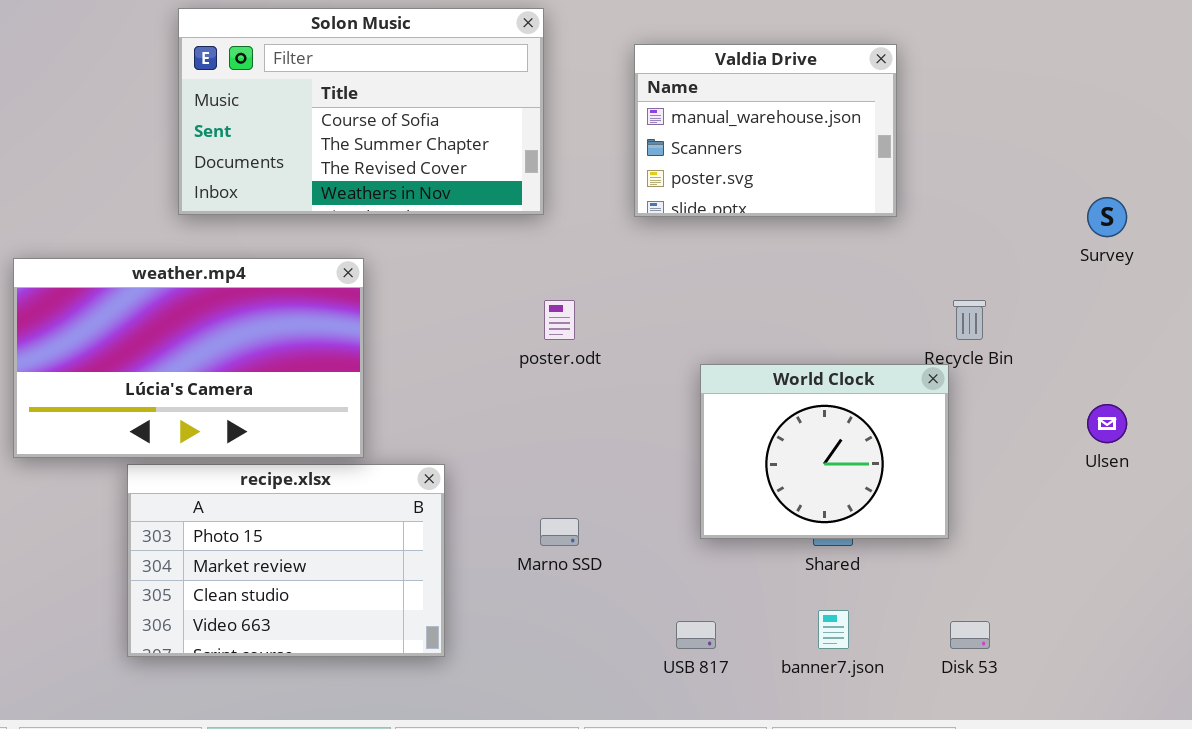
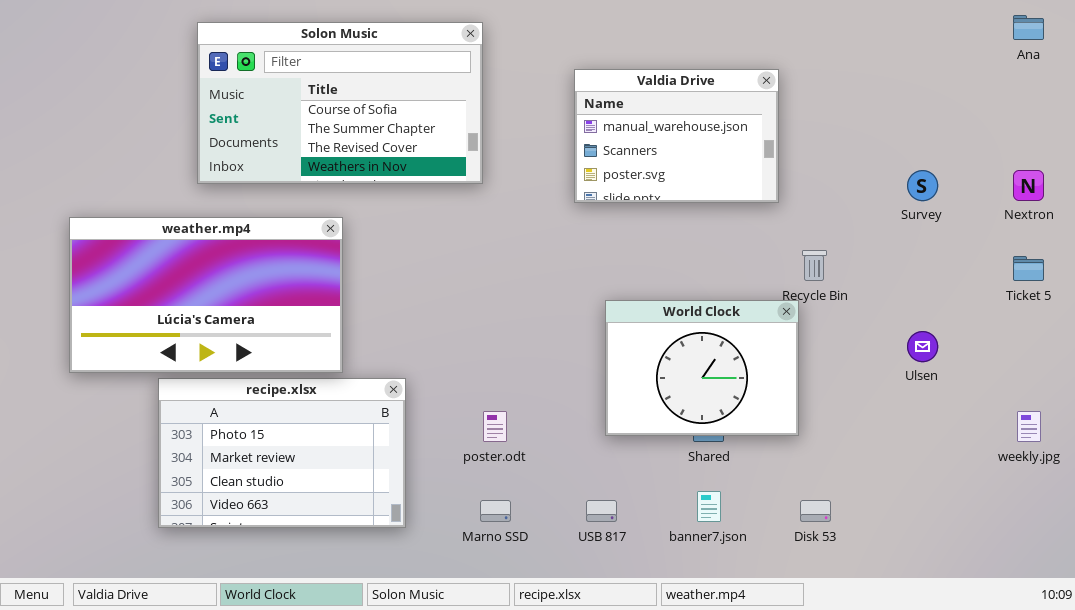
Valdia Drive: [634,44,897,217] -> [574,69,779,203], moved
poster.odt: [544,300,575,340] -> [483,411,507,442], moved
Marno SSD: [540,518,579,546] -> [480,500,511,522], moved

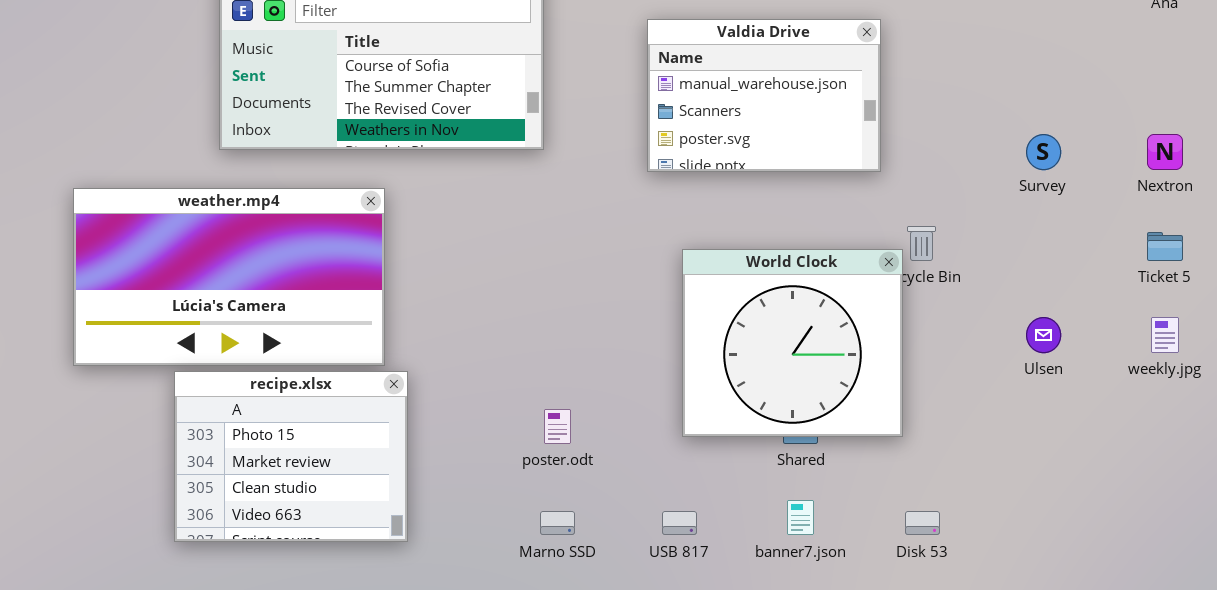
World Clock: [605,300,799,436] -> [682,249,903,437], resized
recipe.xlsx: [158,378,406,528] -> [174,371,408,542], resized
weekly.jpg: [1017,411,1041,442] -> [1151,317,1179,353], moved

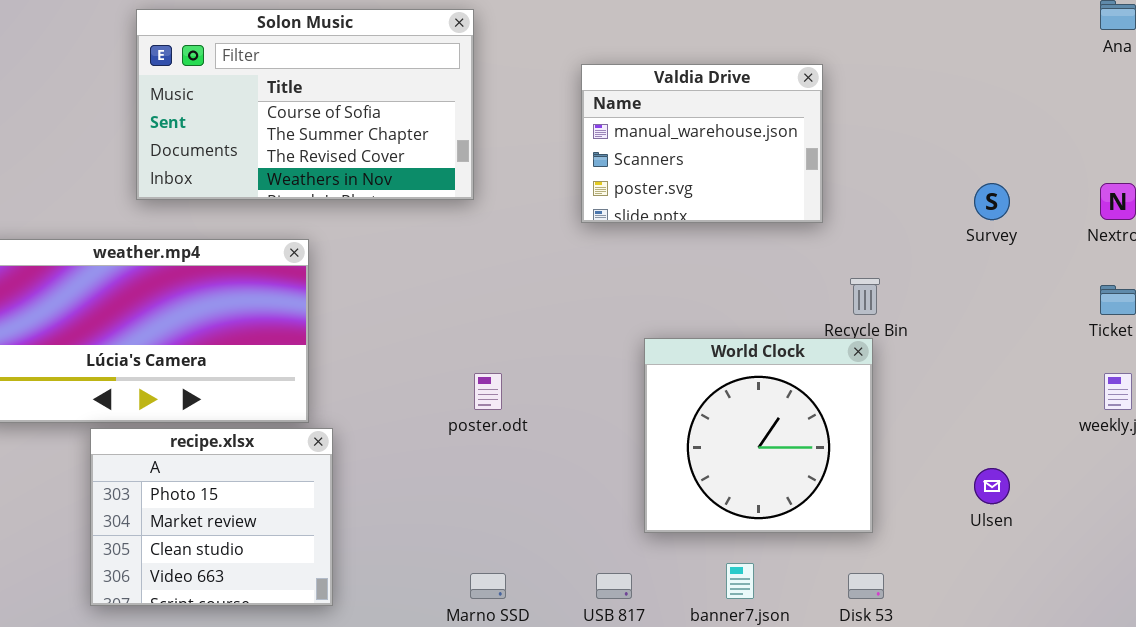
World Clock: [682,249,903,437] -> [644,338,873,533], moved
Ulsen: [1026,317,1061,353] -> [974,468,1010,504], moved
poster.odt: [544,409,571,444] -> [474,373,502,410], moved

